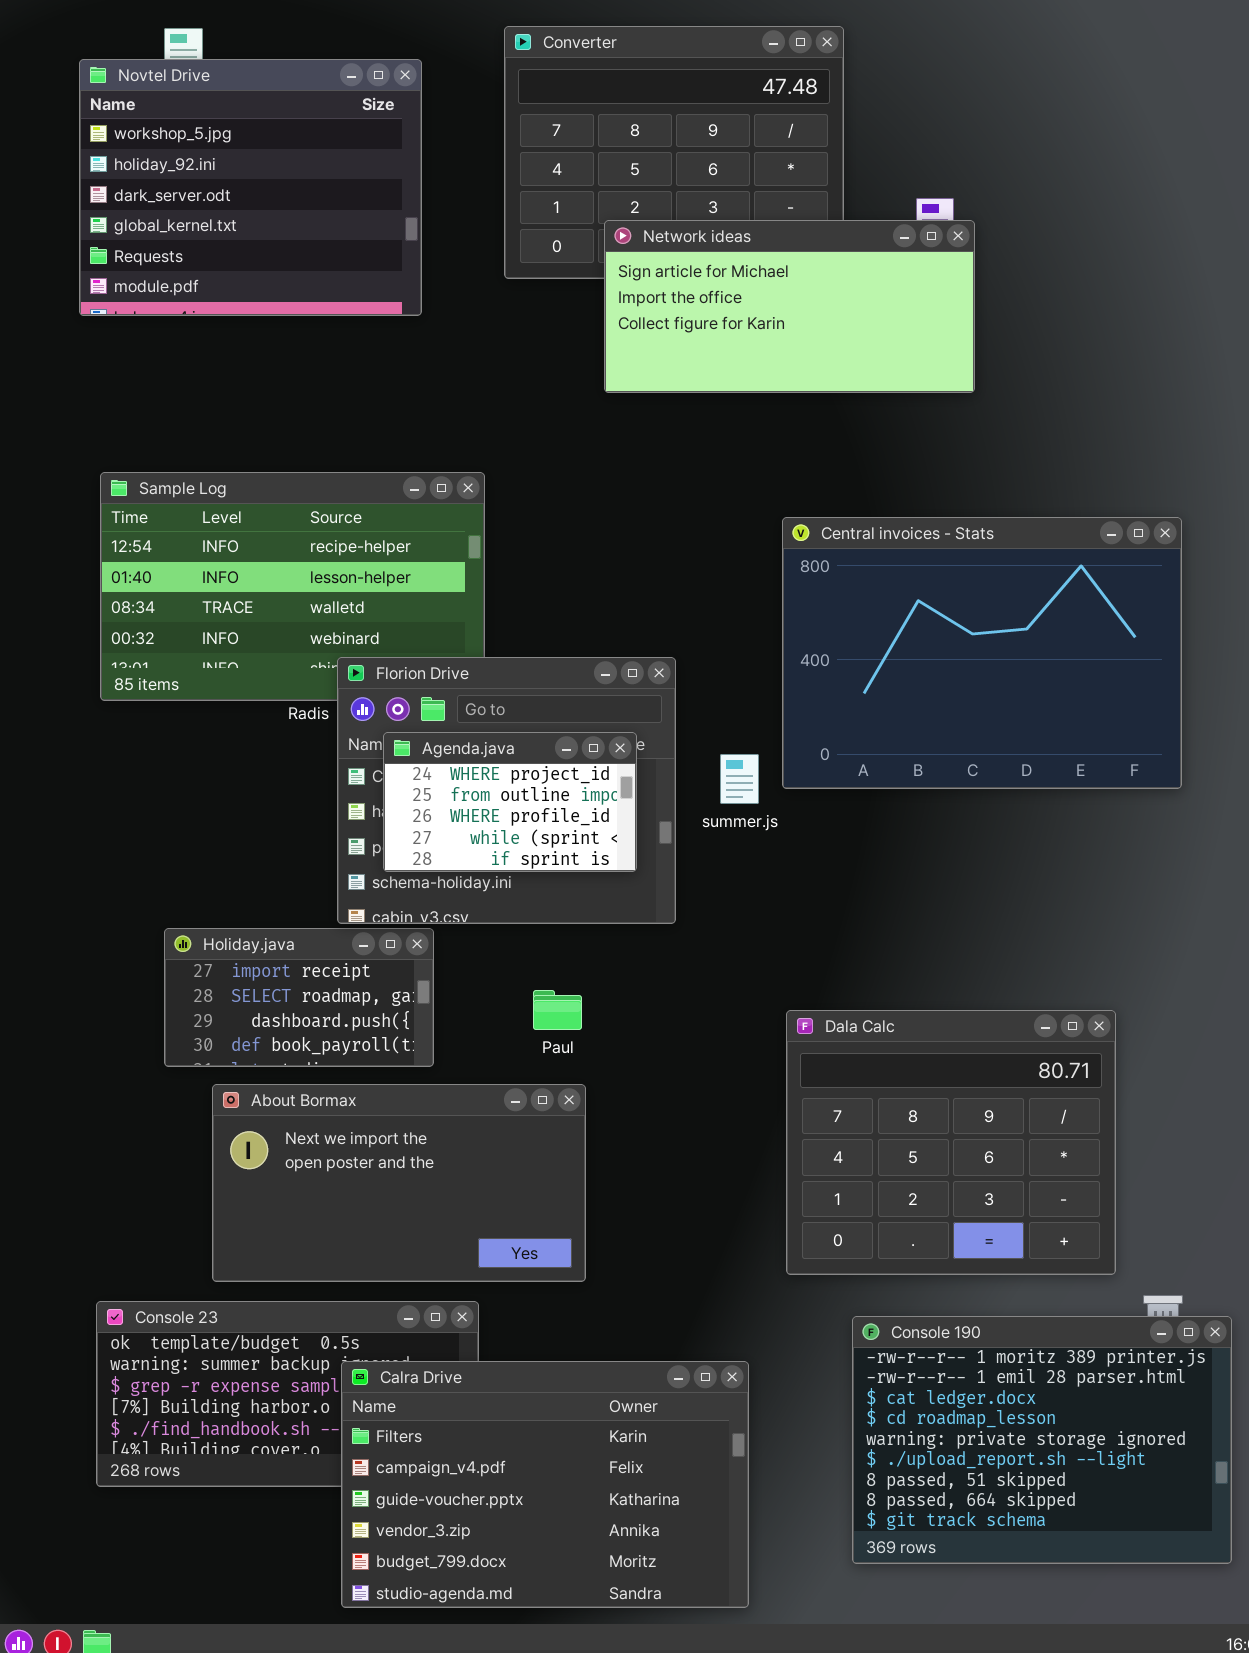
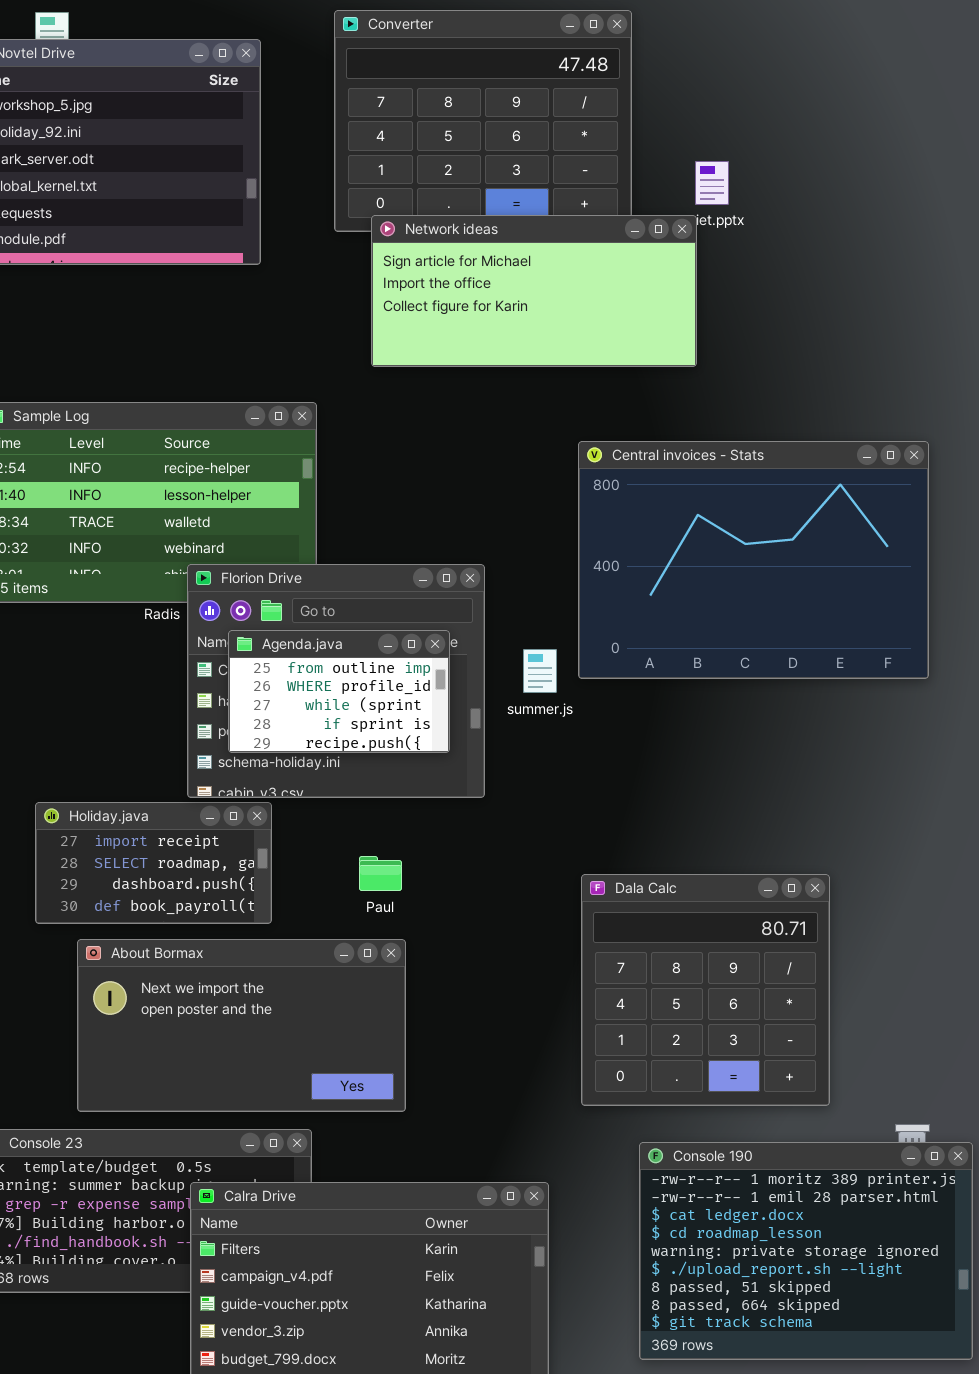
Network ideas: [604,220,975,393] -> [371,215,697,367], moved
Agenda.java: [383,732,637,872] -> [228,630,450,753], scrolled down 1 row
Dala Calc: [786,1010,1116,1275] -> [581,874,830,1106], resized

